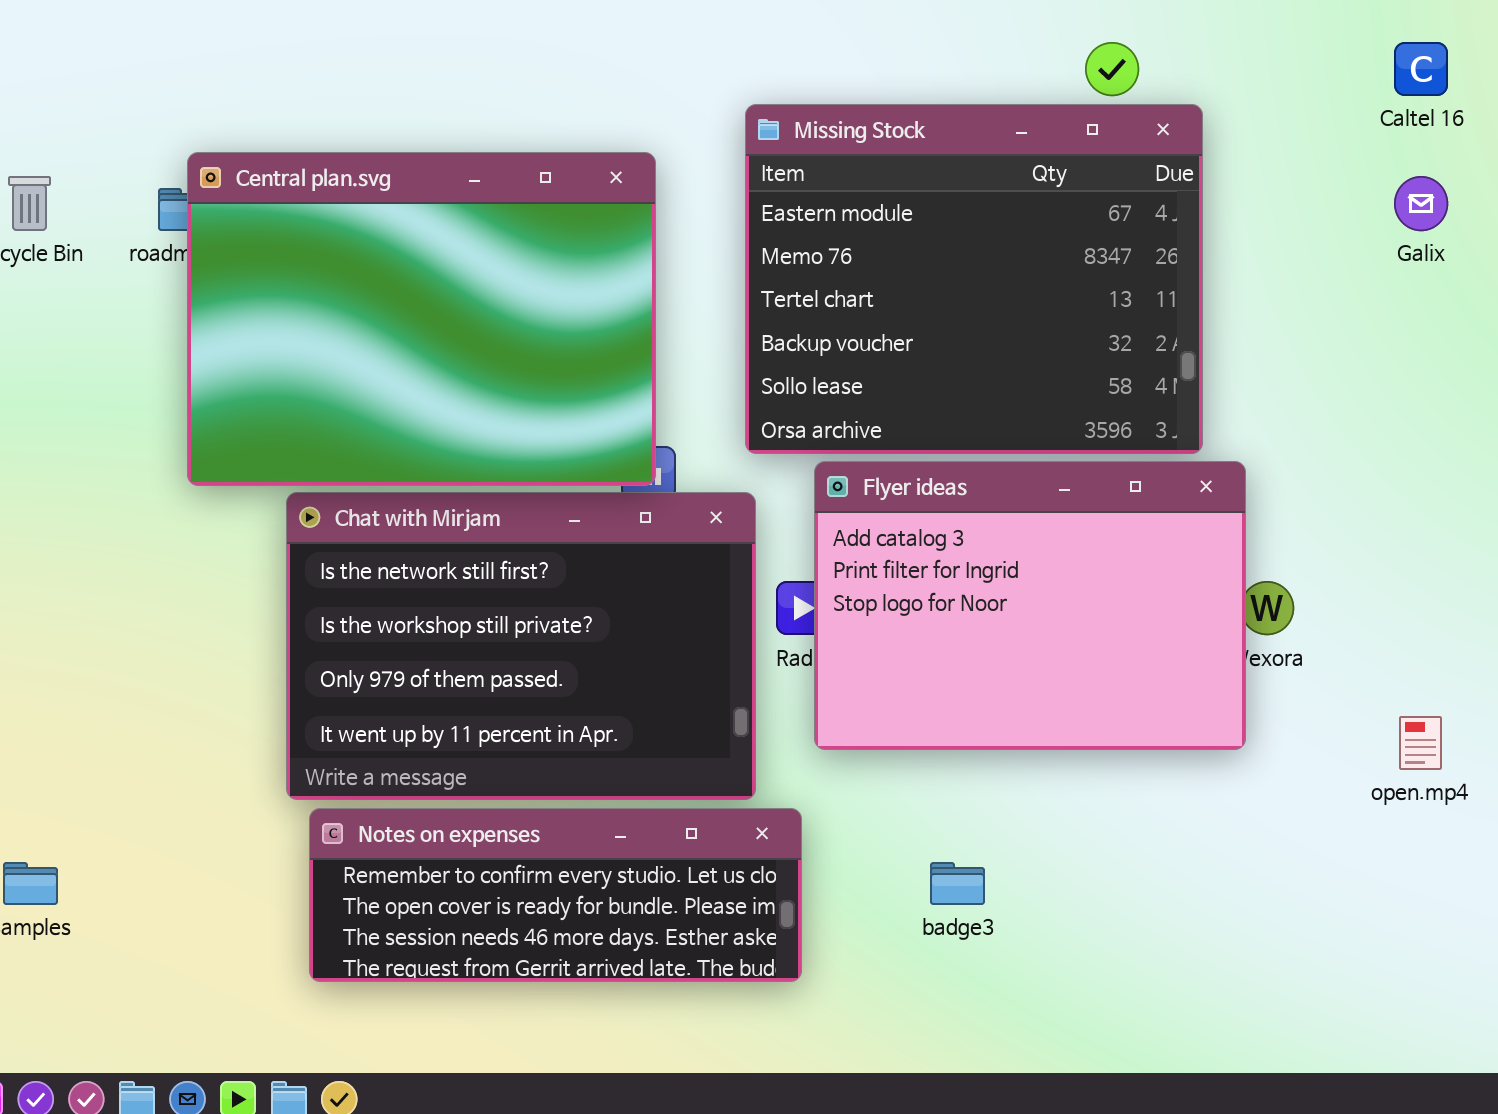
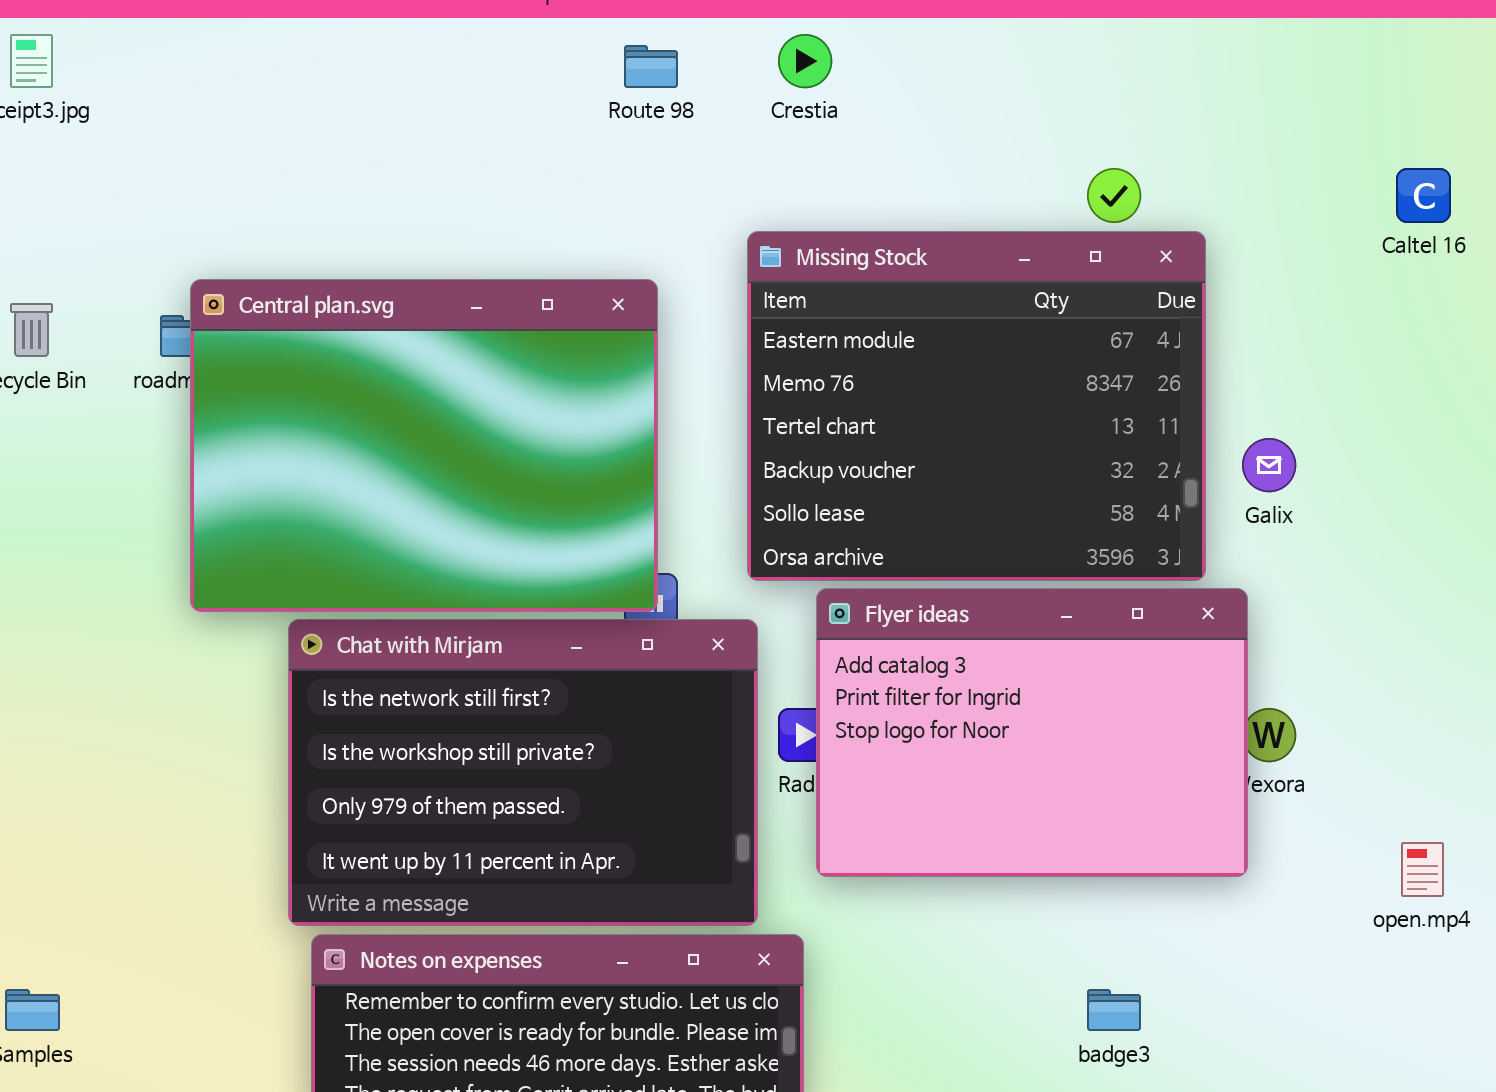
Galix: [1394,176,1448,231] -> [1242,438,1296,492], moved
badge3: [930,862,985,905] -> [1087,989,1141,1031], moved

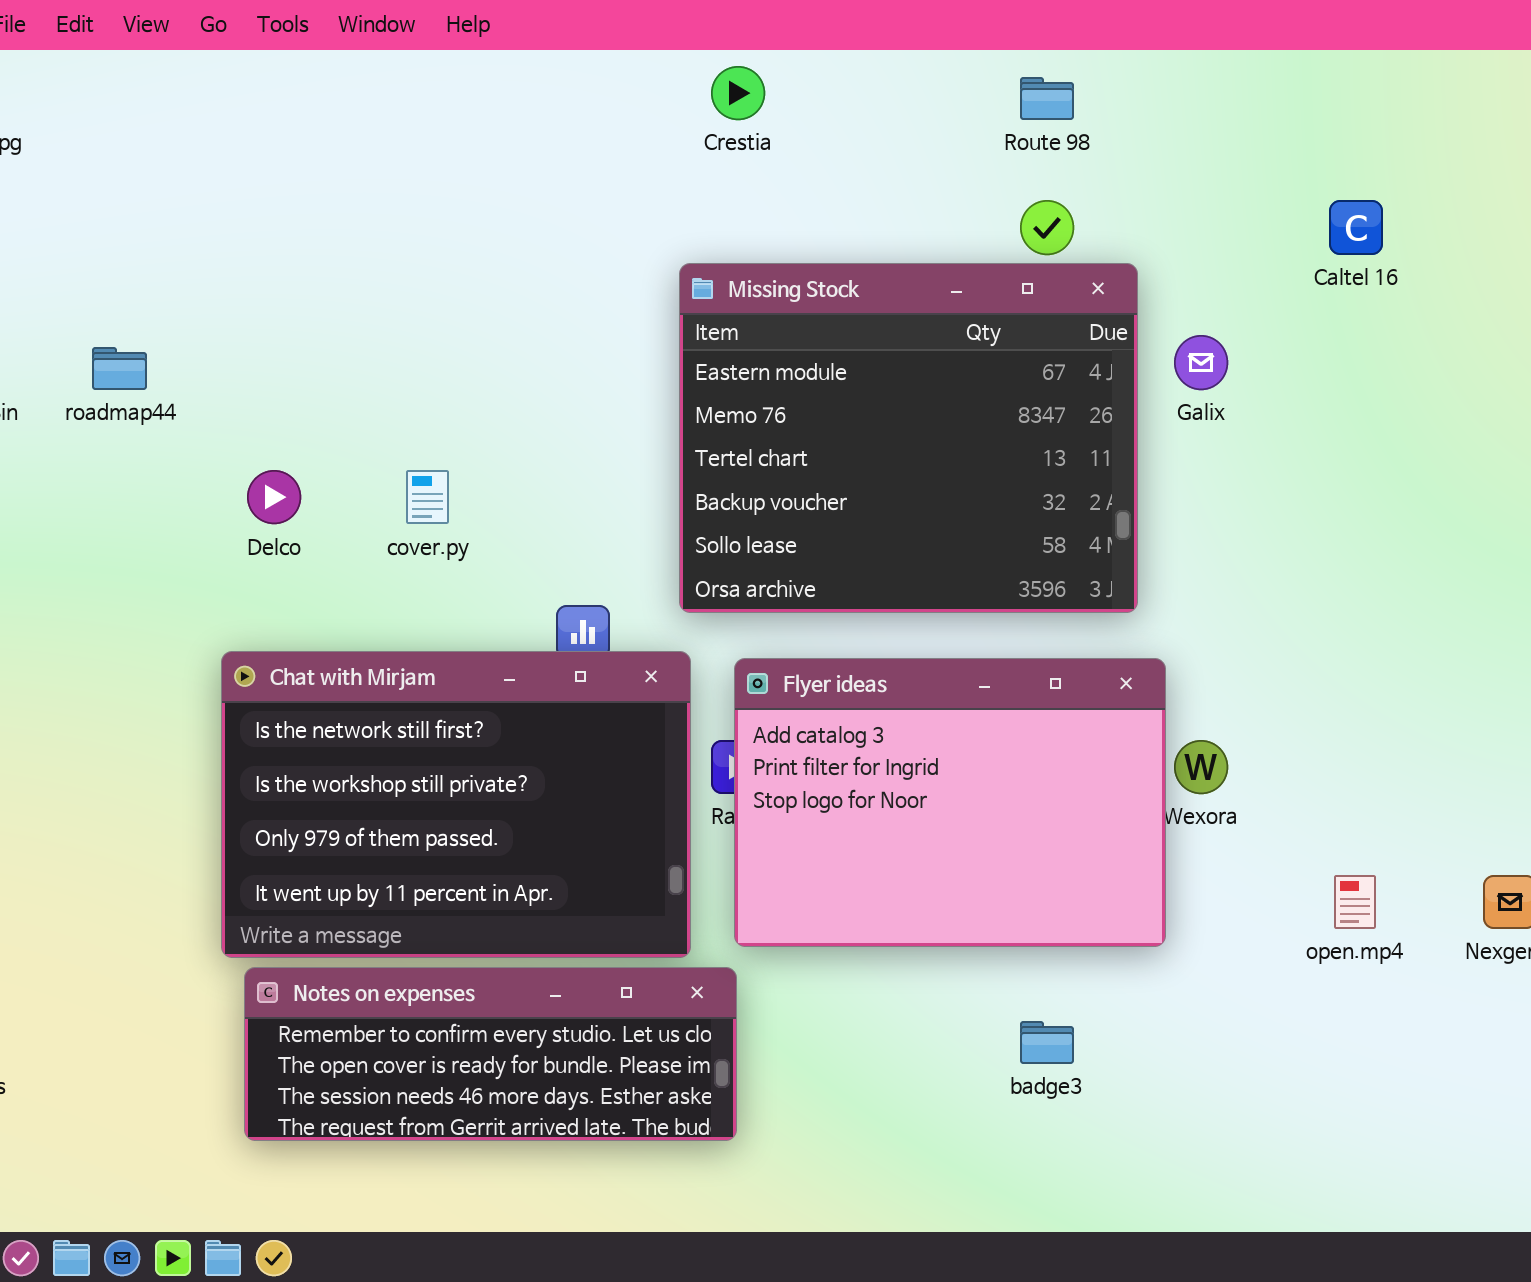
Route 98: [624,45,678,88] -> [1020,77,1074,120], moved
Central plan.svg: [190,279,658,612] -> none, closed
Galix: [1242,438,1296,492] -> [1174,335,1228,390], moved
Flyer ideas: [816,588,1248,877] -> [734,658,1166,947], moved

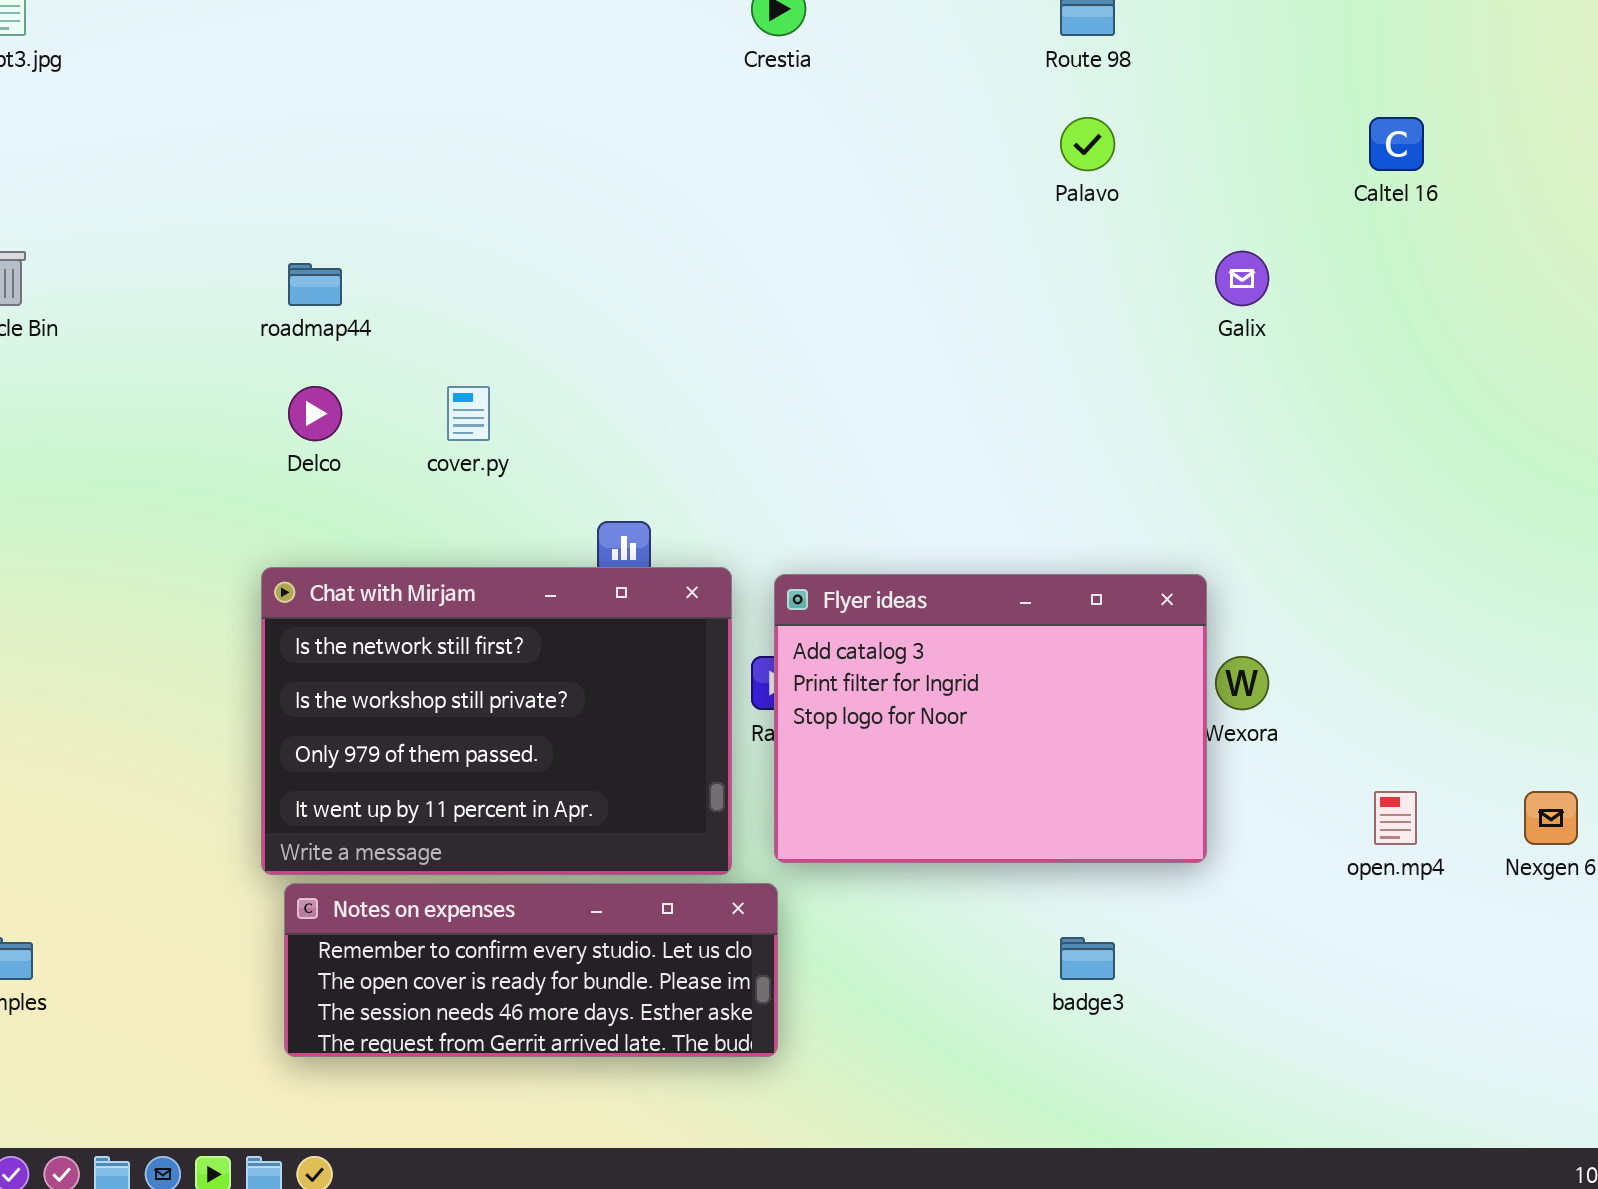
Missing Stock: [679,263,1138,613] -> none, closed
roadmap44: [92,347,147,390] -> [288,263,342,306], moved

